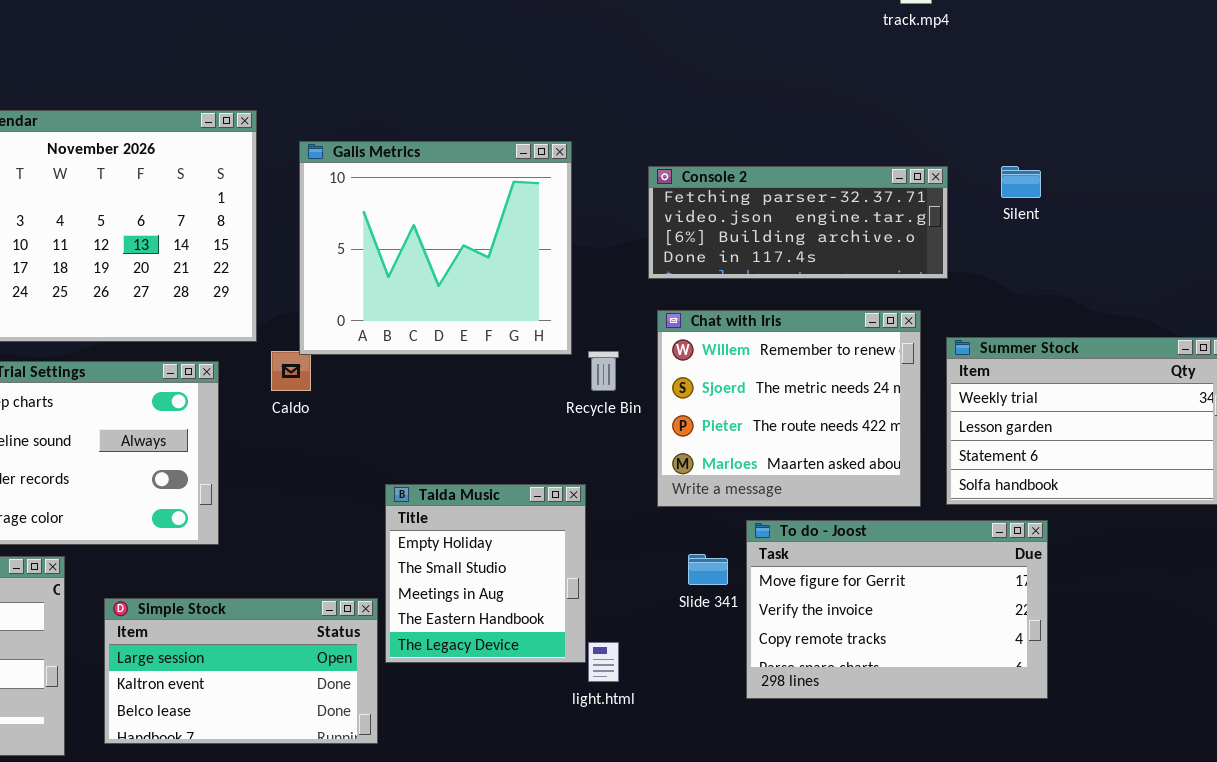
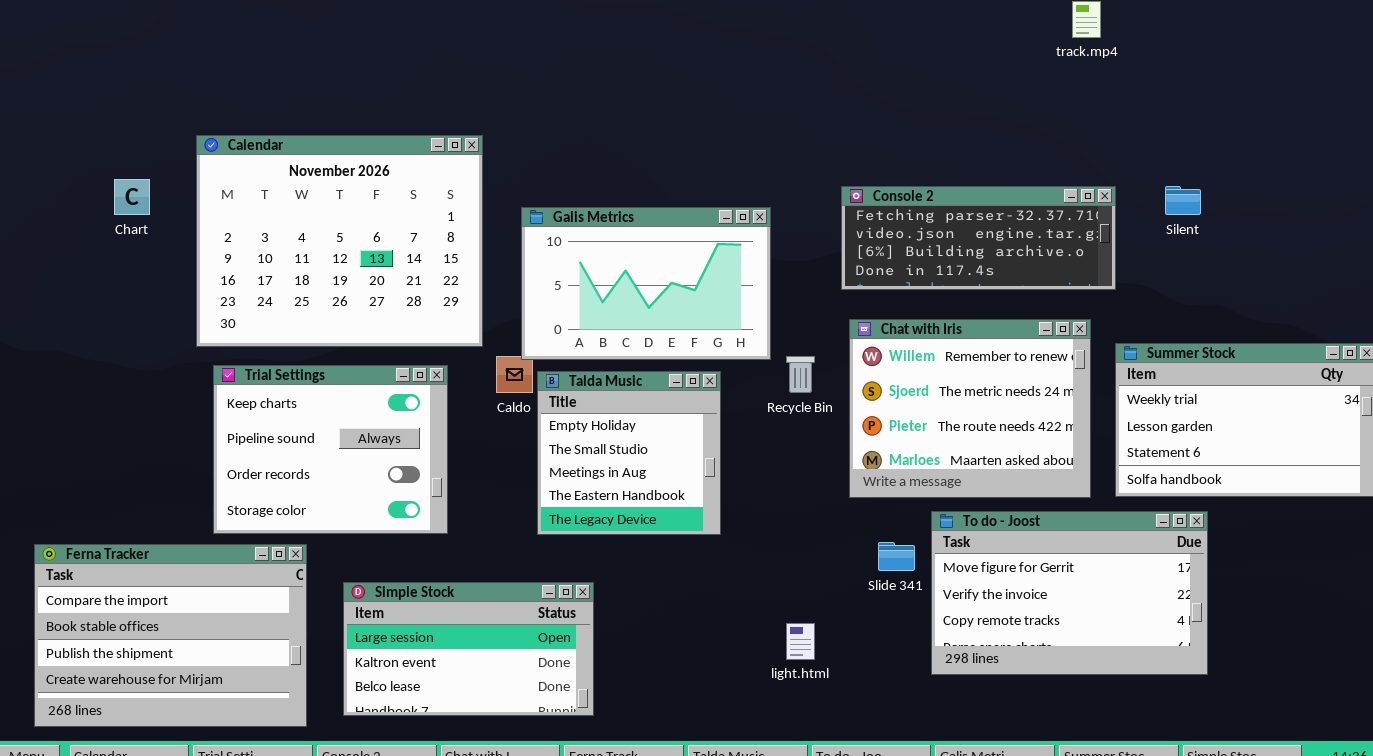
Galis Metrics: [299,141,572,355] -> [521,207,771,360], resized
Talda Music: [385,484,586,663] -> [537,371,721,535], moved

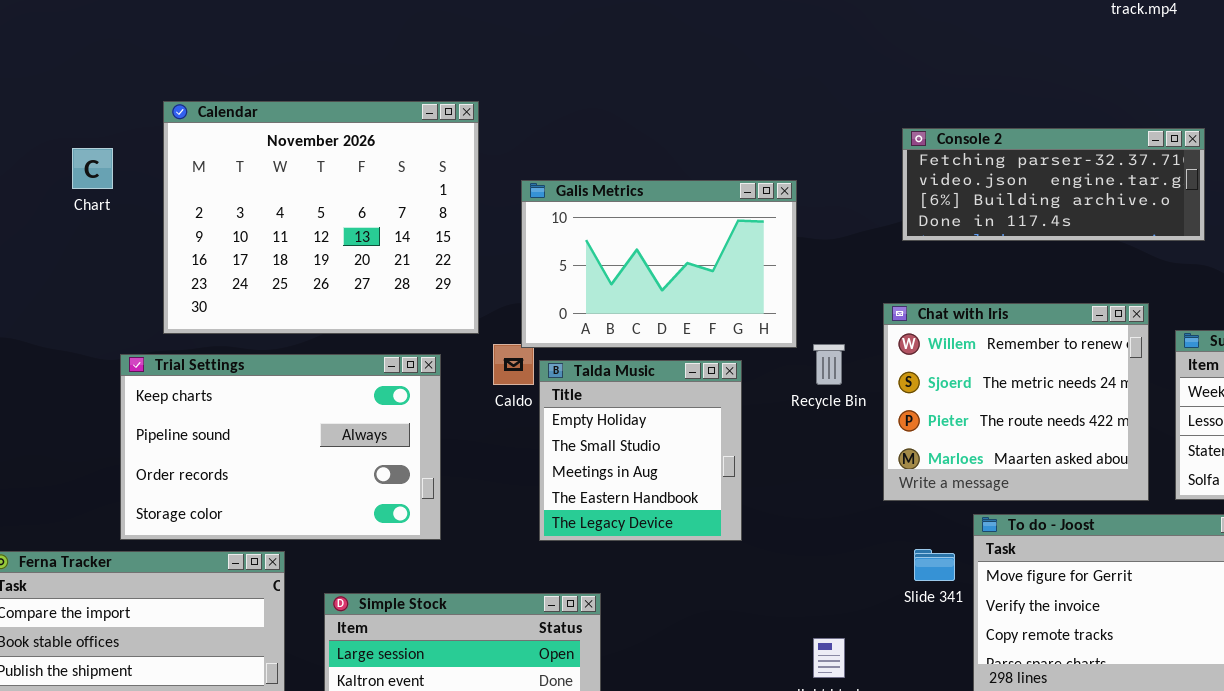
Console 2: [841,186,1116,290] -> [902,128,1205,241], moved
Trial Settings: [213,365,448,534] -> [120,354,441,540], resized

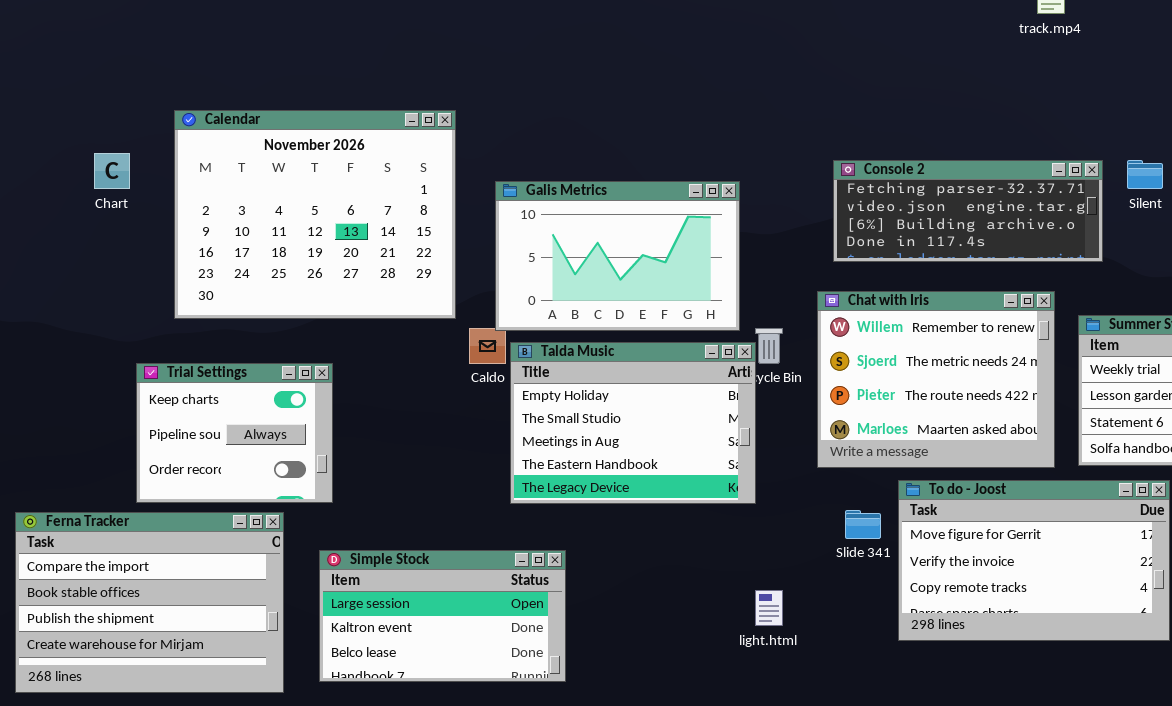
Console 2: [902,128,1205,241] -> [833,160,1103,262], moved
Trial Settings: [120,354,441,540] -> [136,363,333,503], resized
Talda Music: [539,360,742,541] -> [510,342,756,504], resized

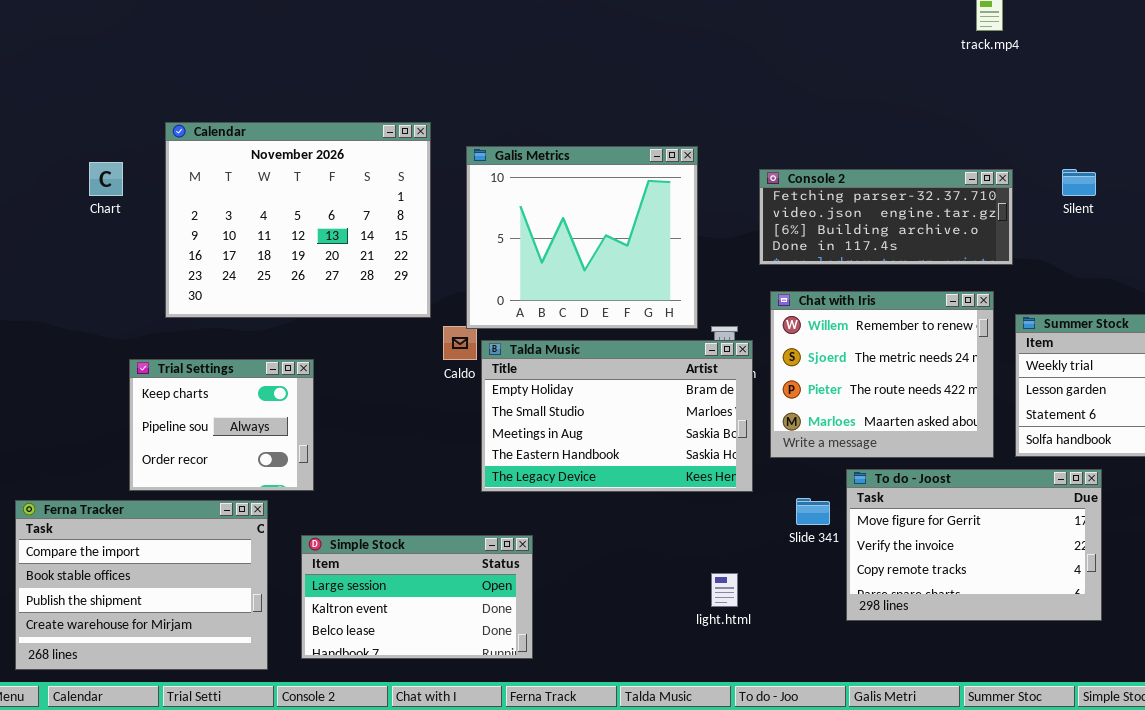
Console 2: [833,160,1103,262] -> [759,169,1013,265], moved
Galis Metrics: [495,181,740,331] -> [466,146,698,329], resized
Talda Music: [510,342,756,504] -> [481,340,753,492], resized

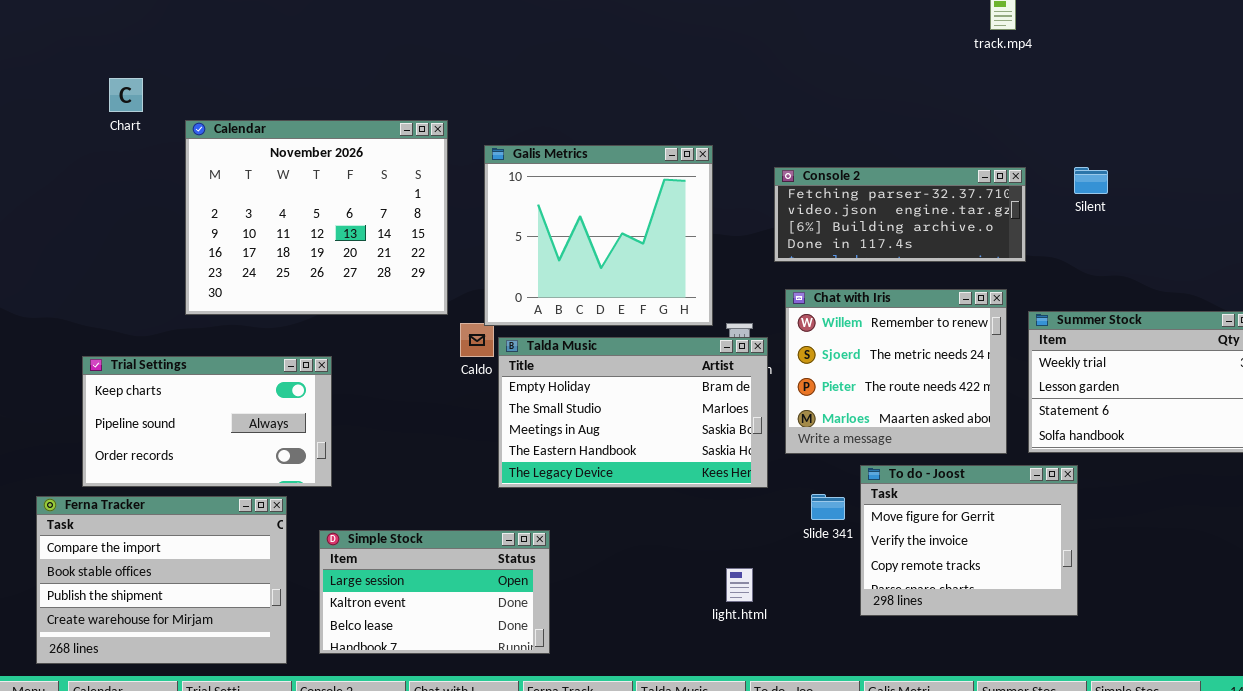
Chart: [89,162,123,196] -> [109,78,143,112], moved
Trial Settings: [129,359,314,491] -> [82,356,332,487], resized
To do - Joost: [846,469,1102,621] -> [860,465,1078,616], resized

